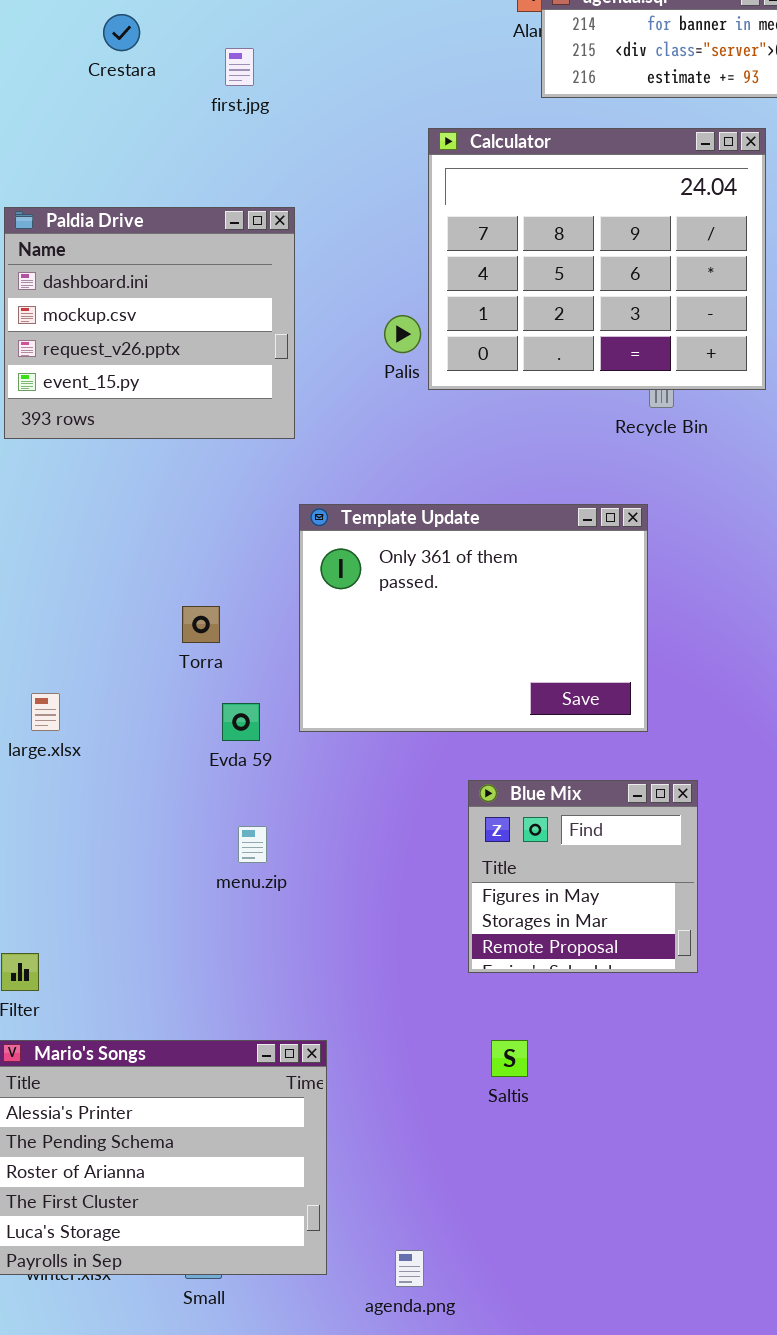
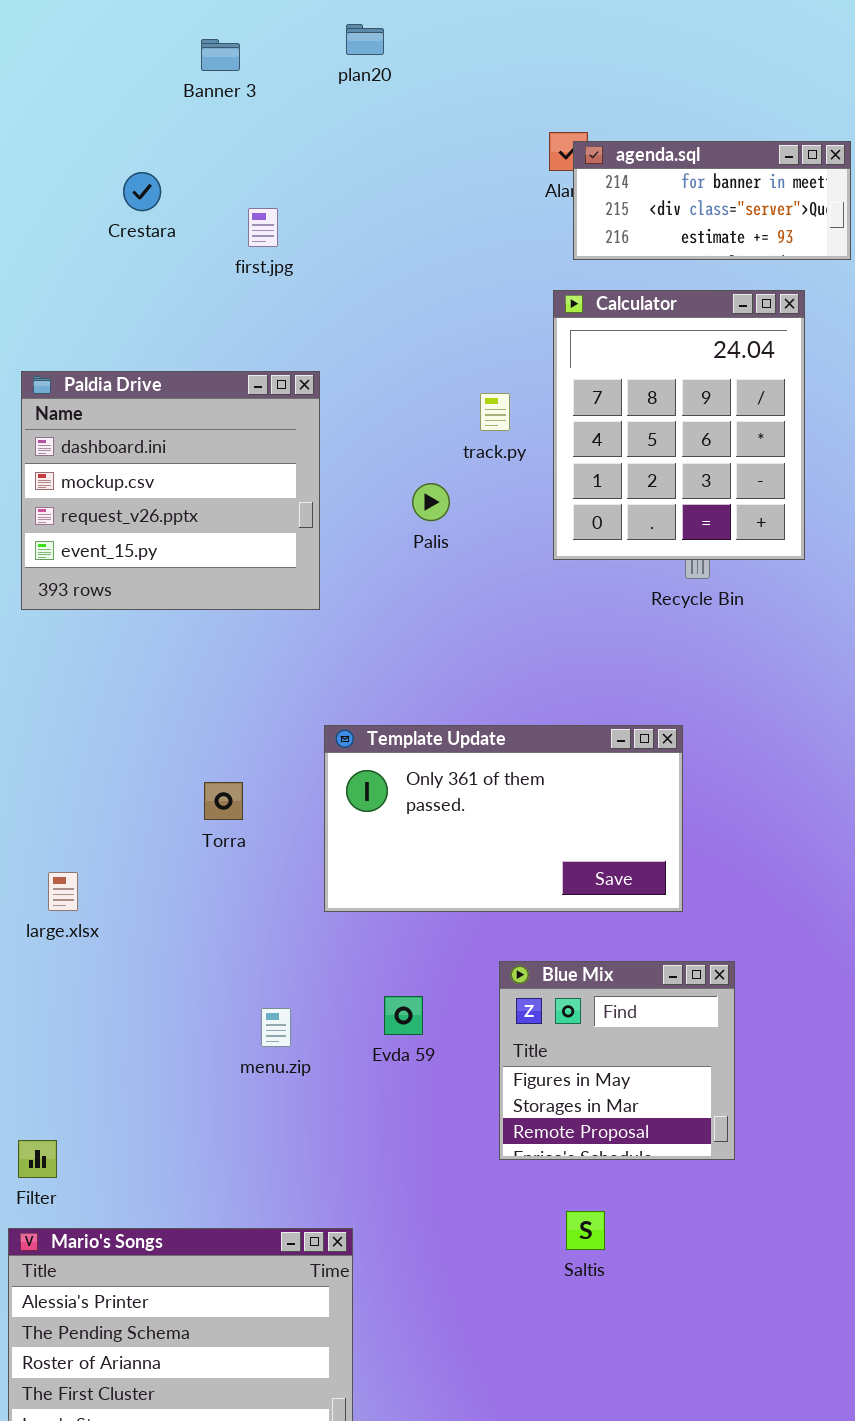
Calculator: [428,128,766,390] -> [553,290,805,560], resized
Template Update: [299,504,648,732] -> [324,725,683,912], resized
Evda 59: [222,703,260,741] -> [384,996,423,1035], moved
Saltis: [491,1040,528,1077] -> [566,1211,605,1250], moved

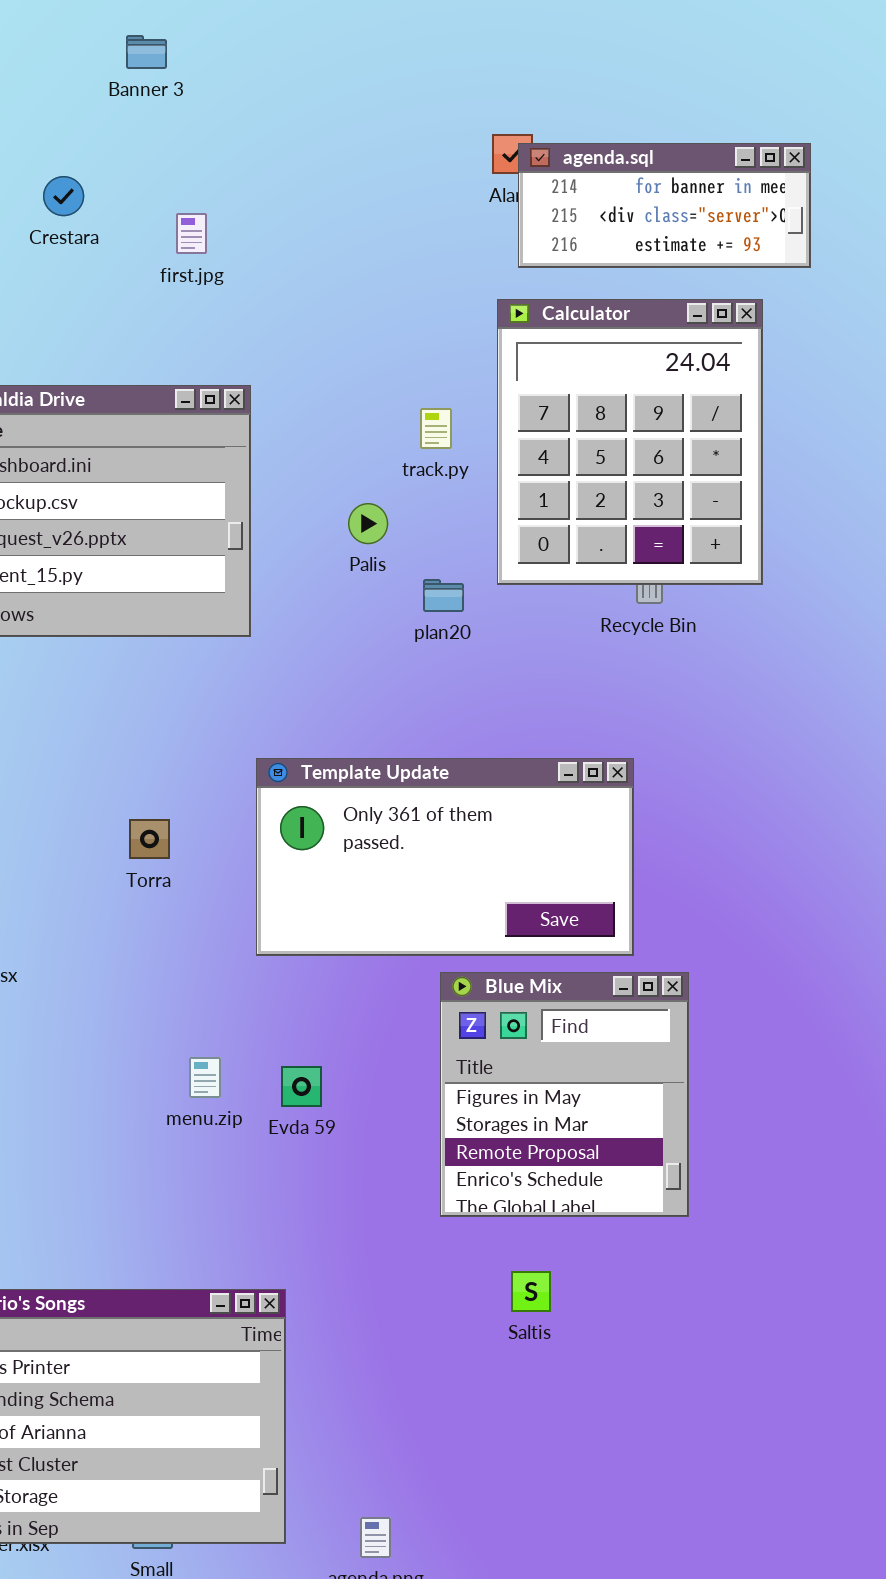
plan20: [346,24,384,55] -> [423,579,464,612], moved
Blue Mix: [499,961,735,1160] -> [440,972,689,1217], resized
Evda 59: [384,996,423,1035] -> [281,1066,322,1107], moved

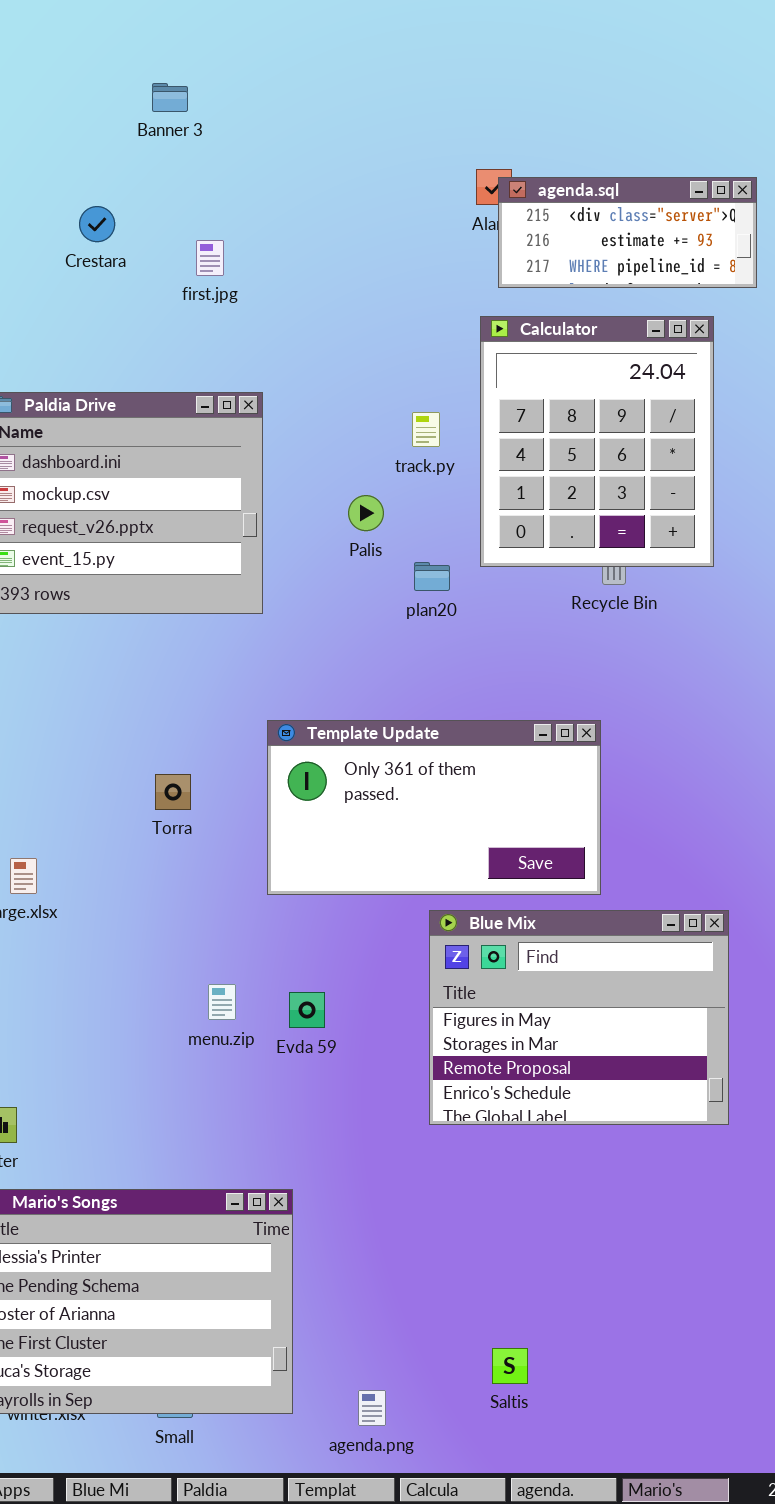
agenda.sql: [518,143,811,268] -> [498,177,757,288], scrolled down 1 row
Blue Mix: [440,972,689,1217] -> [429,910,729,1125], resized
Saltis: [511,1271,551,1312] -> [492,1348,528,1384], moved

